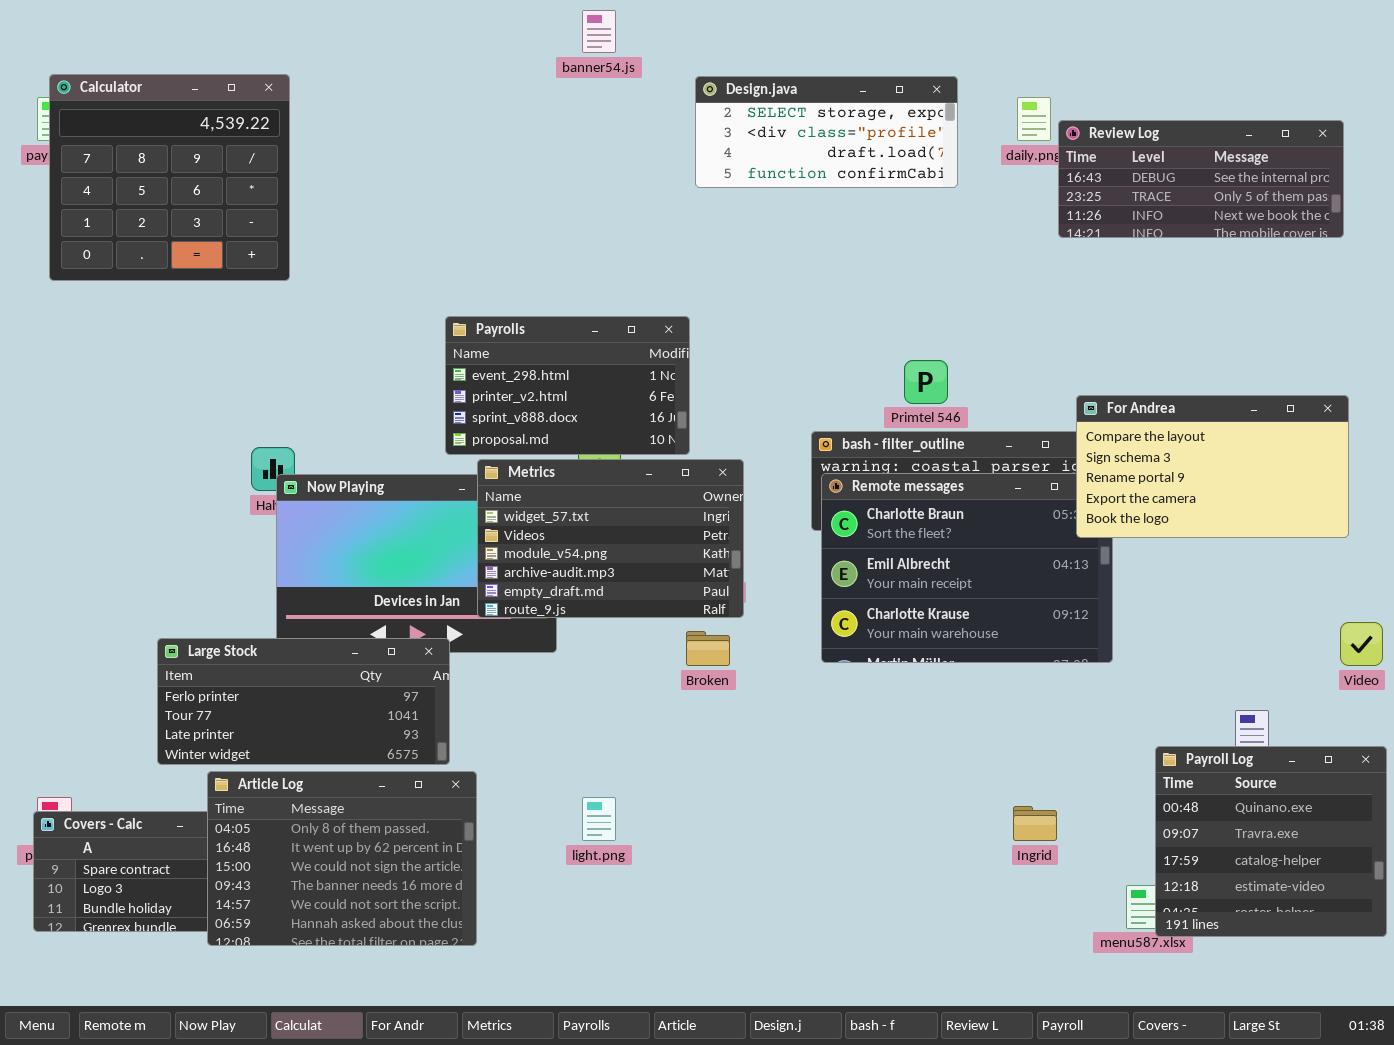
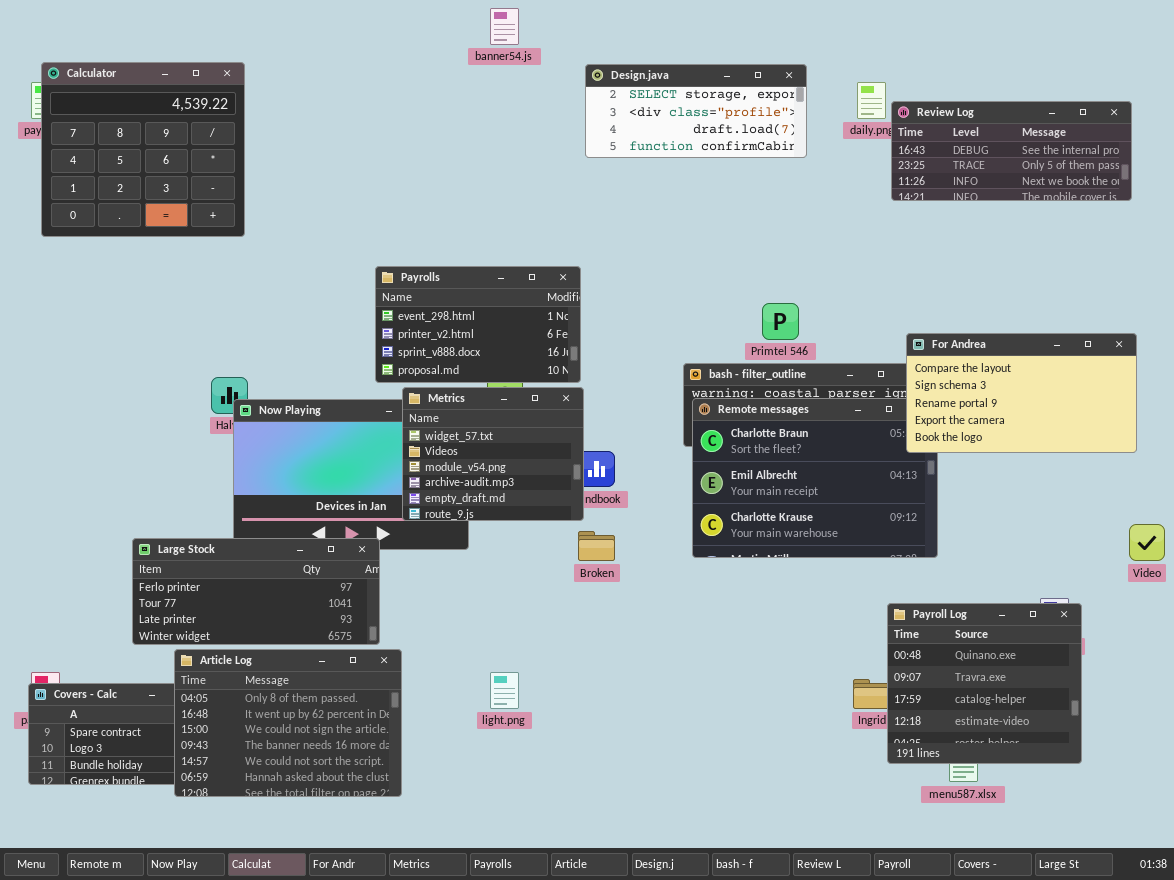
Metrics: [477,459,744,618] -> [402,387,584,521], resized
Payroll Log: [1155,746,1387,937] -> [887,603,1082,764], moved

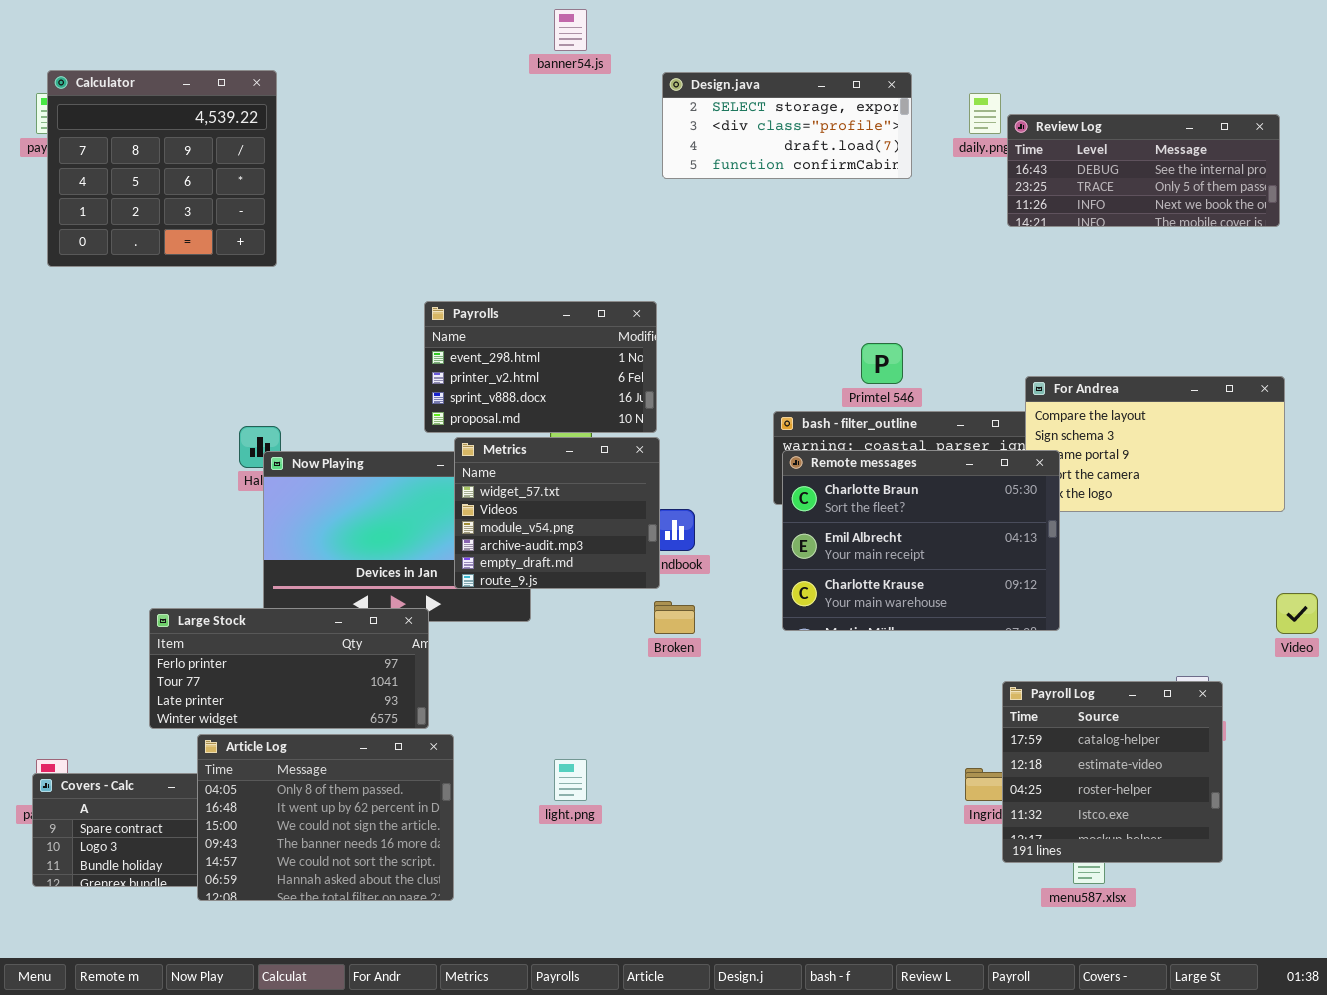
Remote messages: [692,398,938,558] -> [782,450,1060,631], raised
Payroll Log: [887,603,1082,764] -> [1002,681,1223,863], scrolled down 2 rows

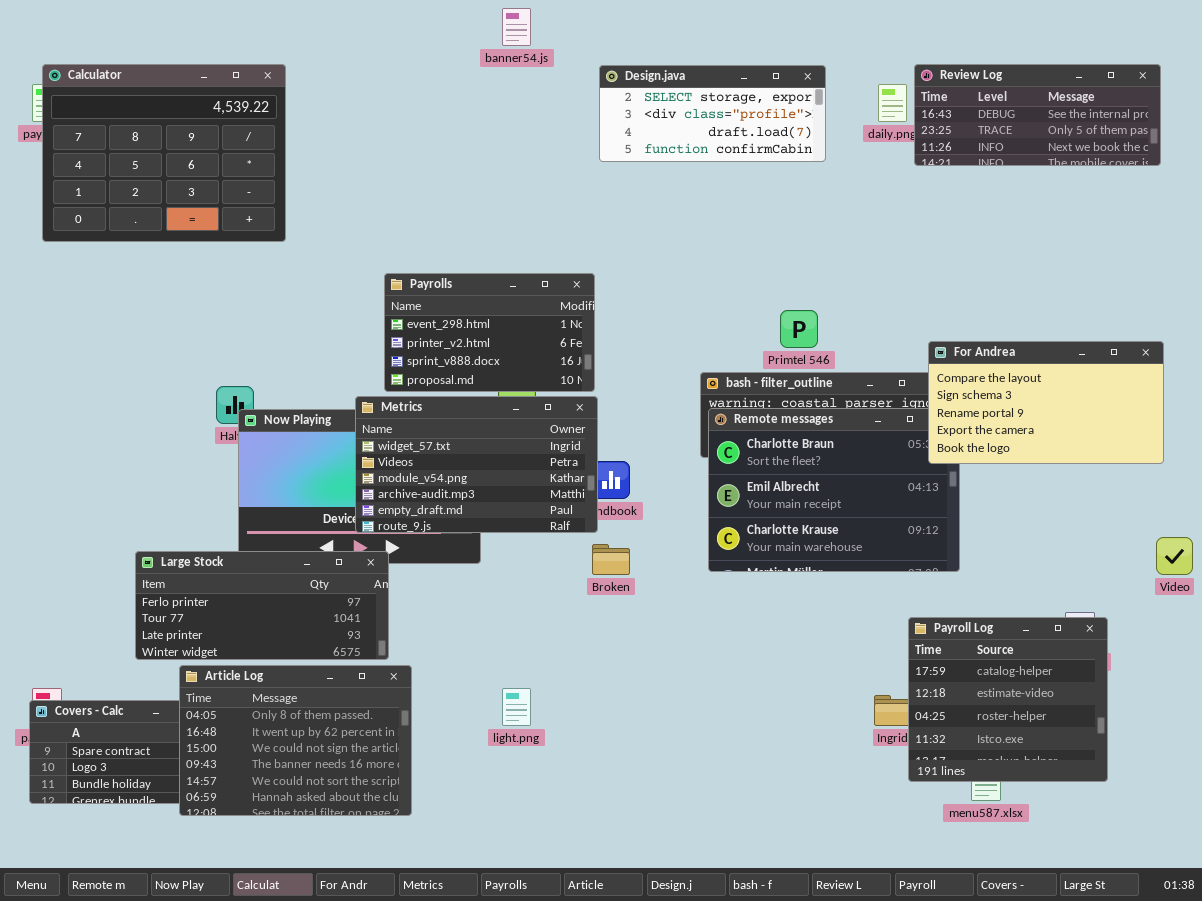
Calculator: [47,70,277,267] -> [42,64,286,242], resized
Review Log: [1007,114,1280,227] -> [914,64,1161,166], moved
For Andrea: [1025,376,1285,512] -> [928,341,1164,464], raised
Metrics: [454,437,660,589] -> [355,396,598,533], resized

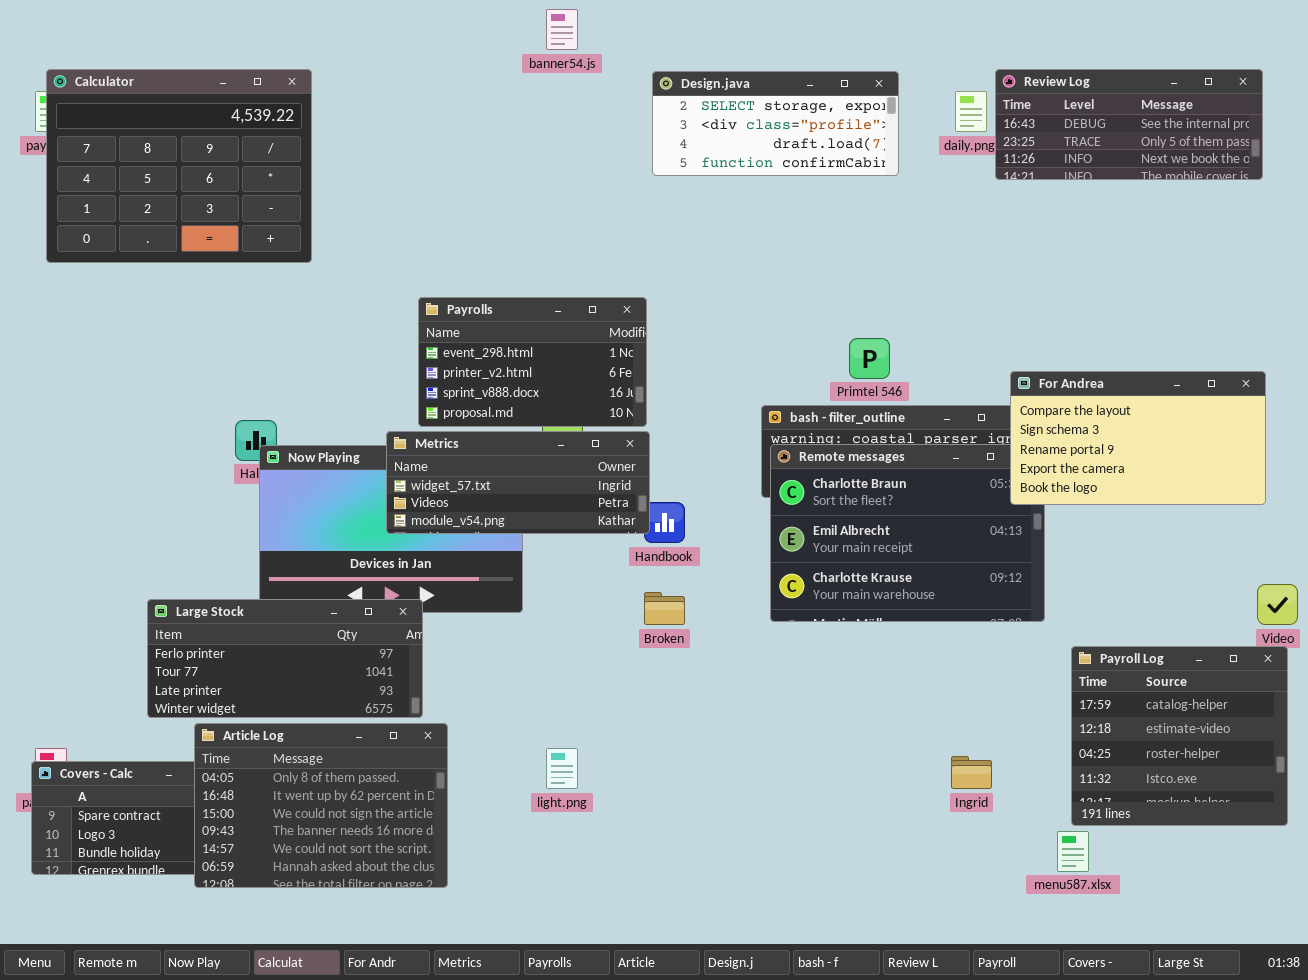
Metrics: [355,396,598,533] -> [386,431,650,534], resized
Payroll Log: [908,617,1108,782] -> [1071,646,1288,826], moved

